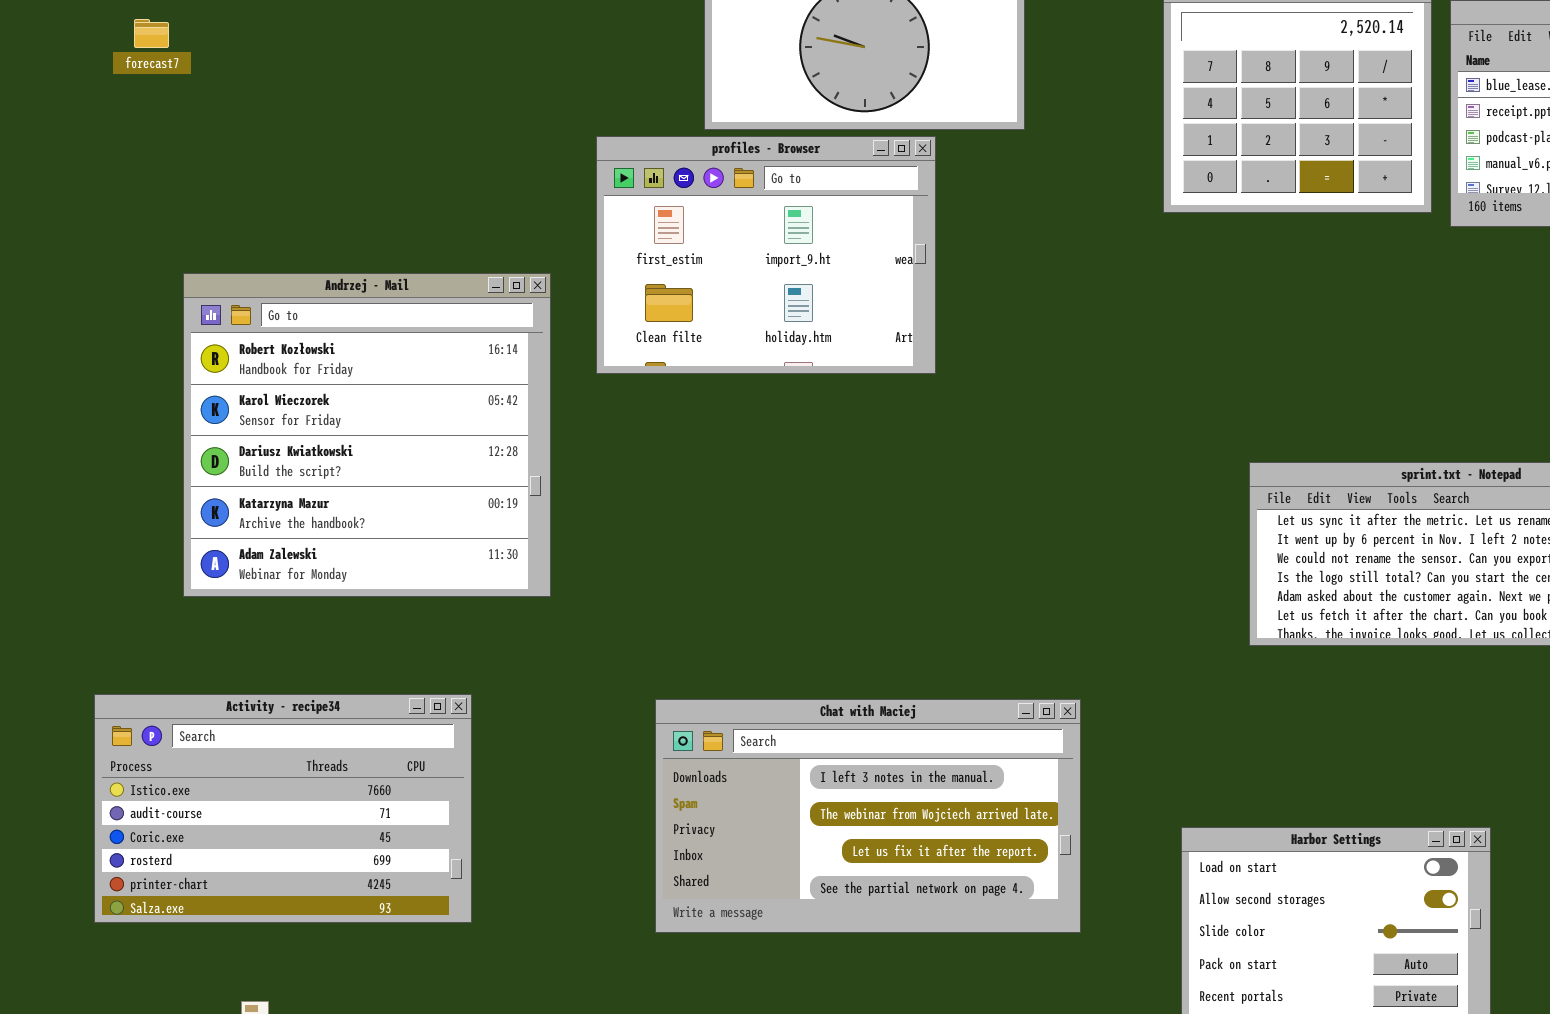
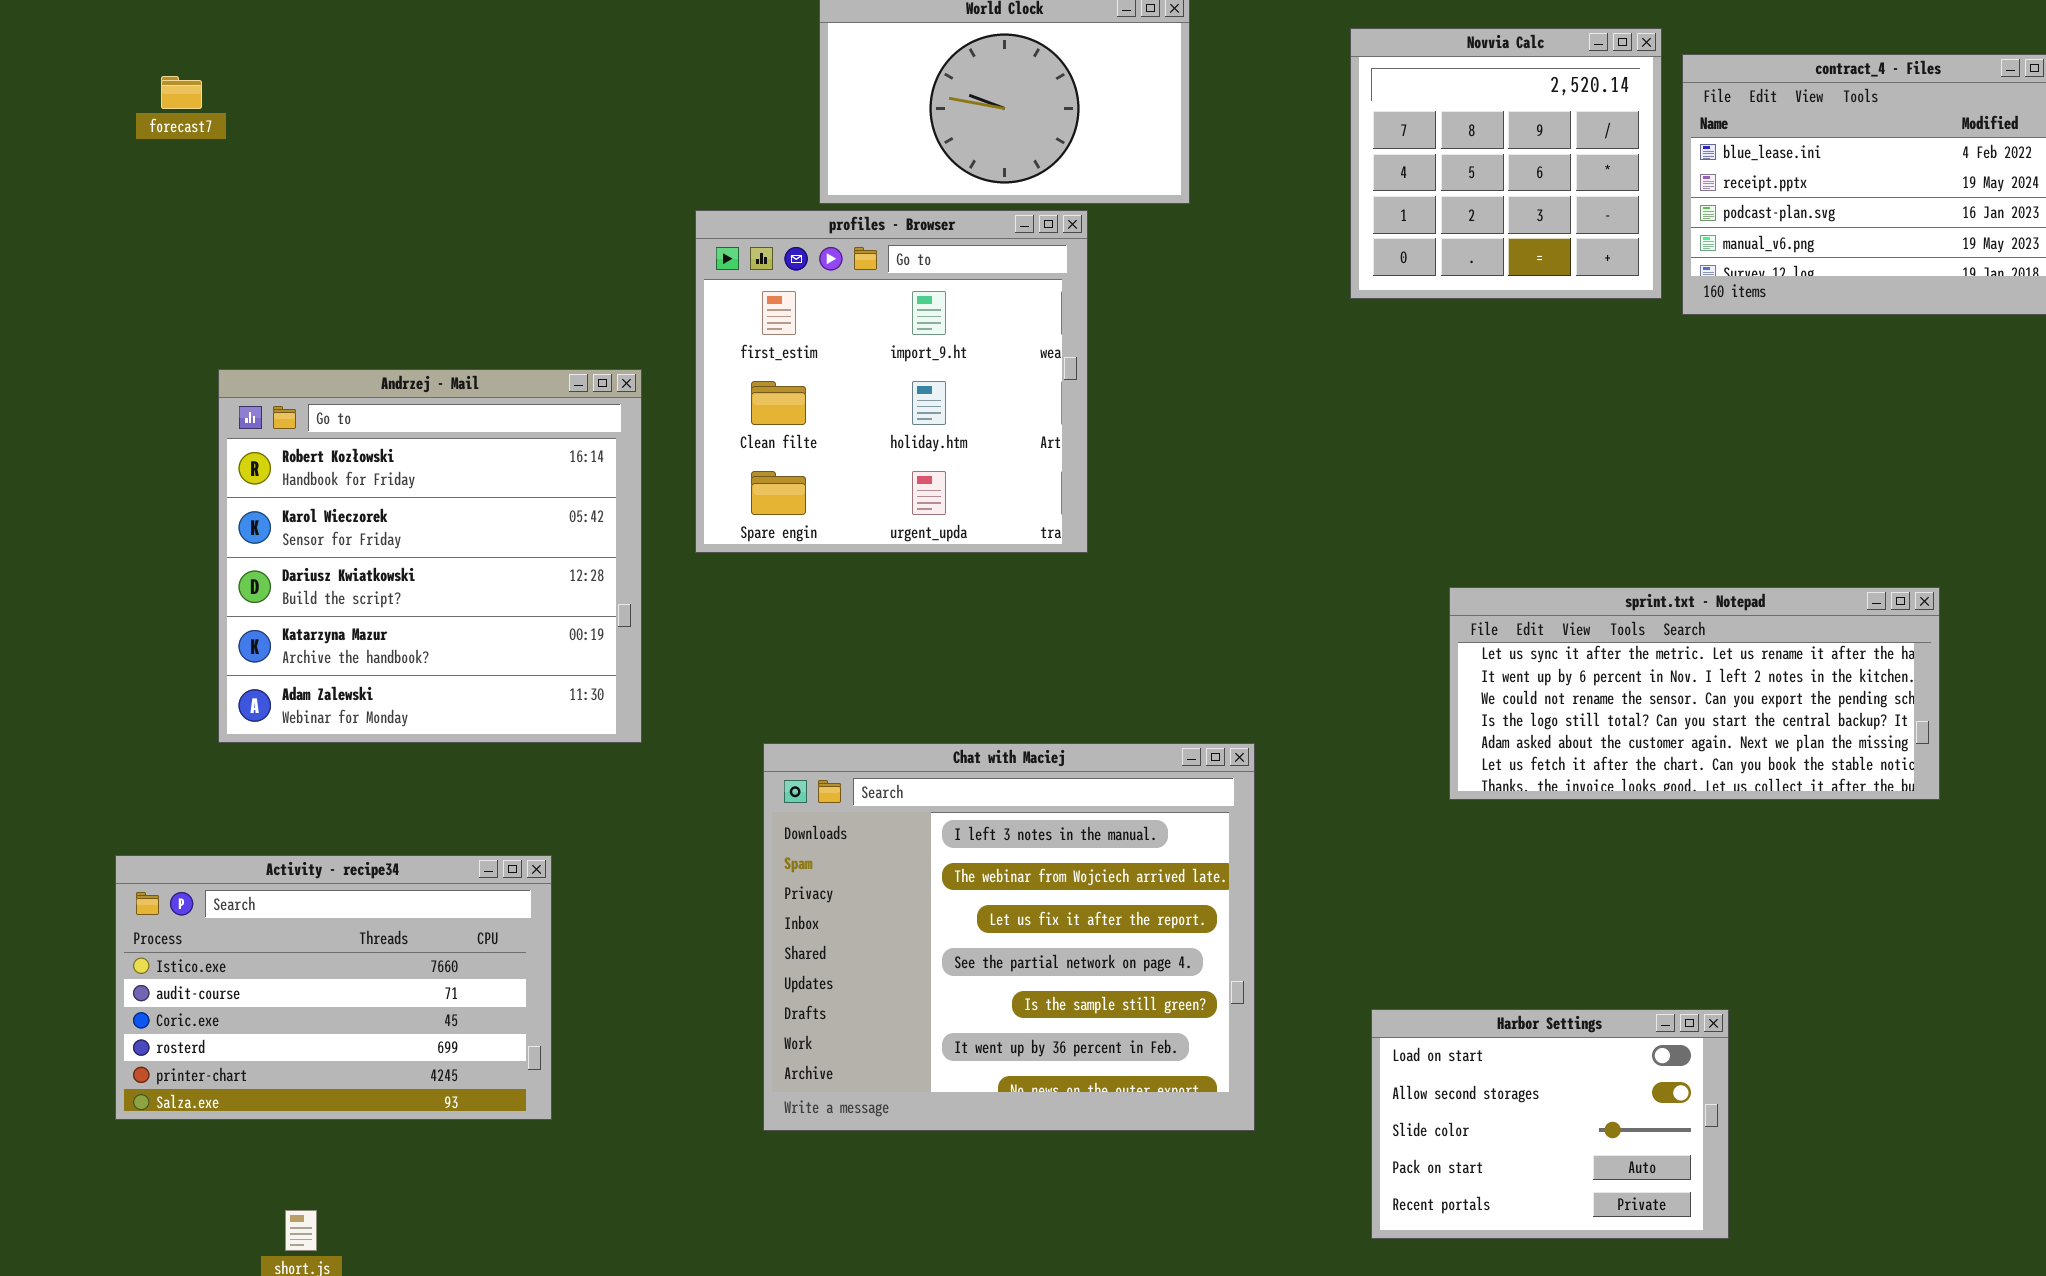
profiles - Browser: [596,136,936,374] -> [695,210,1088,553], resized
Chat with Maciej: [655,699,1081,933] -> [763,743,1255,1131], resized

